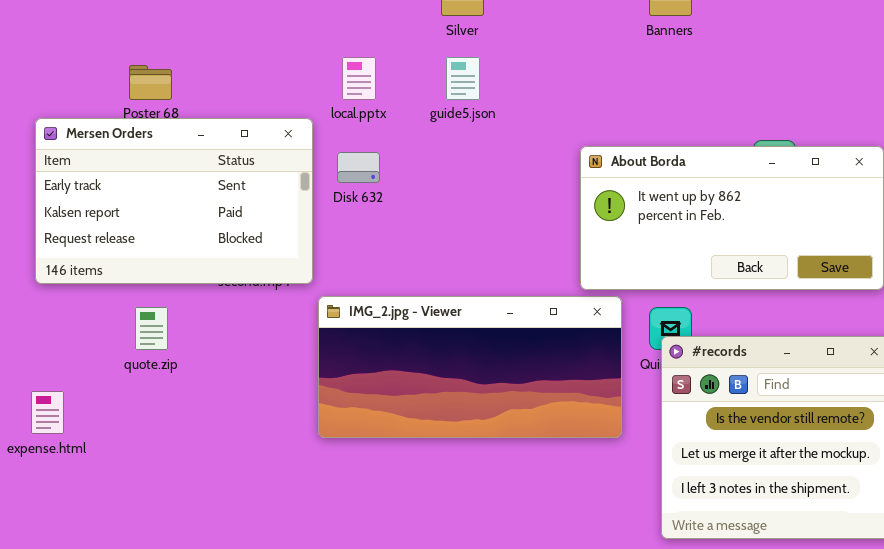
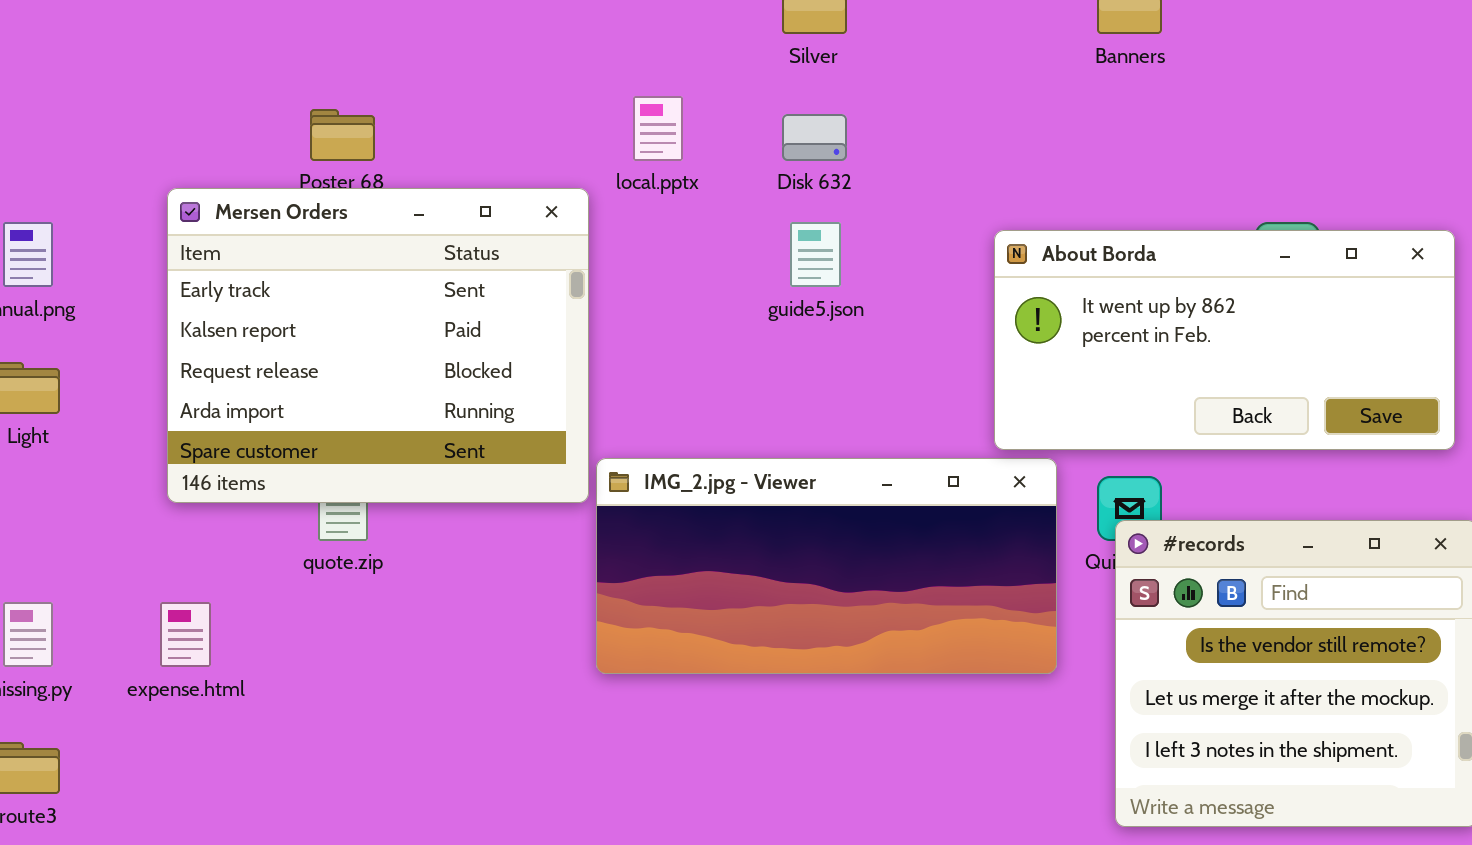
guide5.json: [446,57,480,100] -> [790,222,841,287], moved
Mersen Orders: [35,118,313,284] -> [167,188,589,503], resized
Disk 632: [337,152,380,183] -> [782,114,847,161], moved

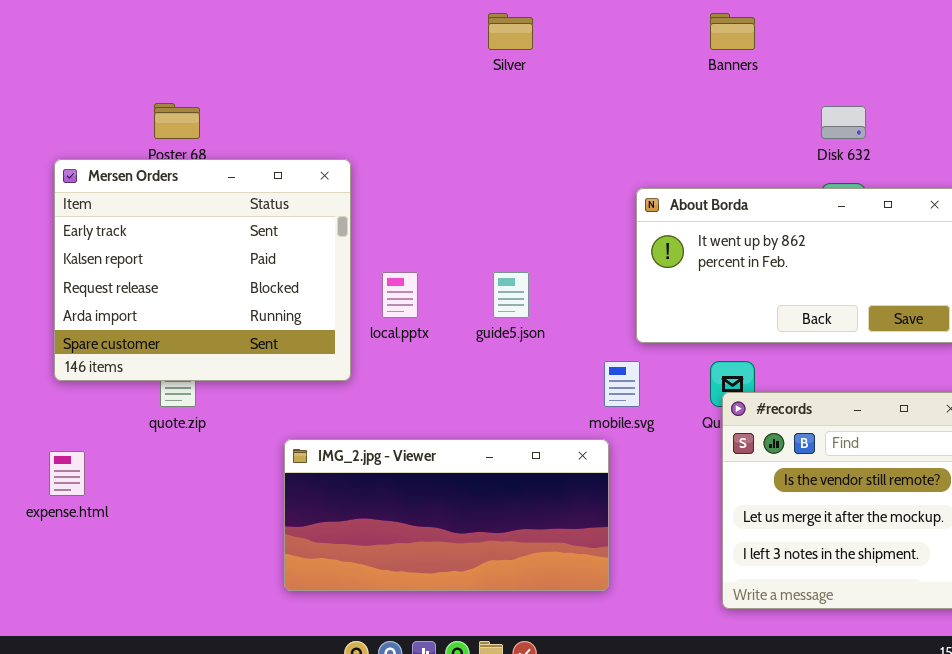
local.pptx: [633,96,683,161] -> [382,272,418,318], moved
Disk 632: [782,114,847,161] -> [821,106,866,139], moved
guide5.json: [790,222,841,287] -> [493,272,529,318], moved
IMG_2.jpg - Viewer: [596,458,1057,674] -> [284,439,609,591], moved

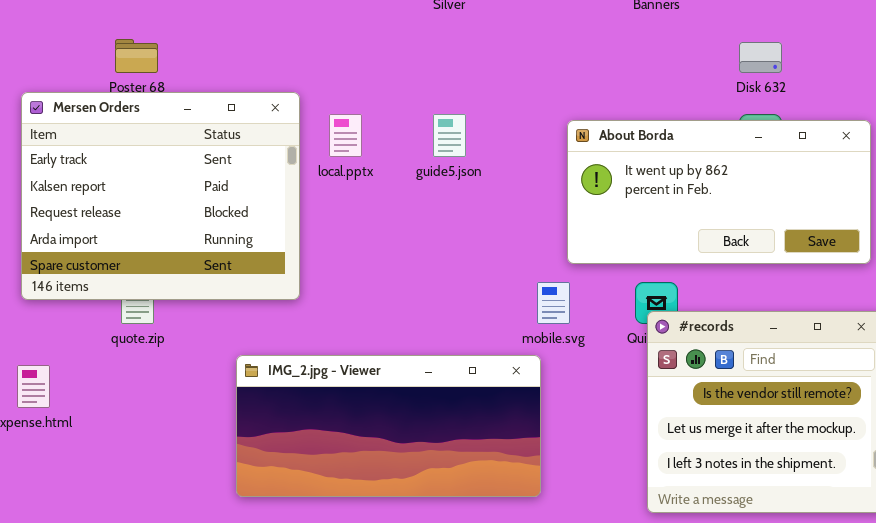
local.pptx: [382,272,418,318] -> [329,114,362,157], moved
guide5.json: [493,272,529,318] -> [433,114,466,157], moved

